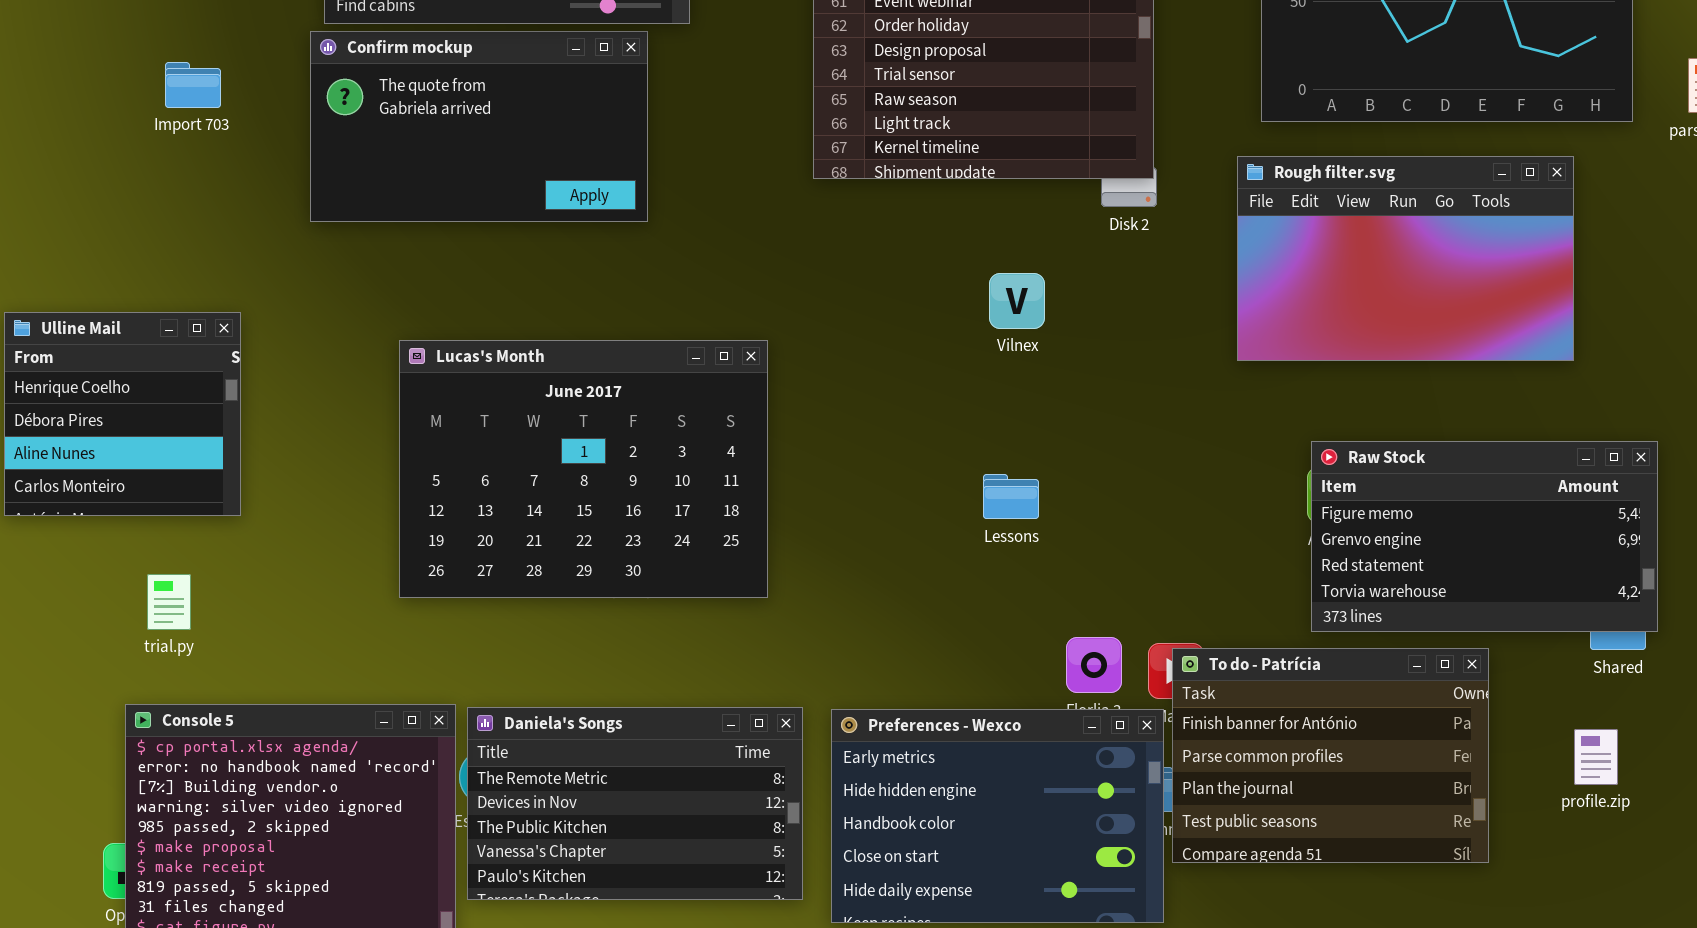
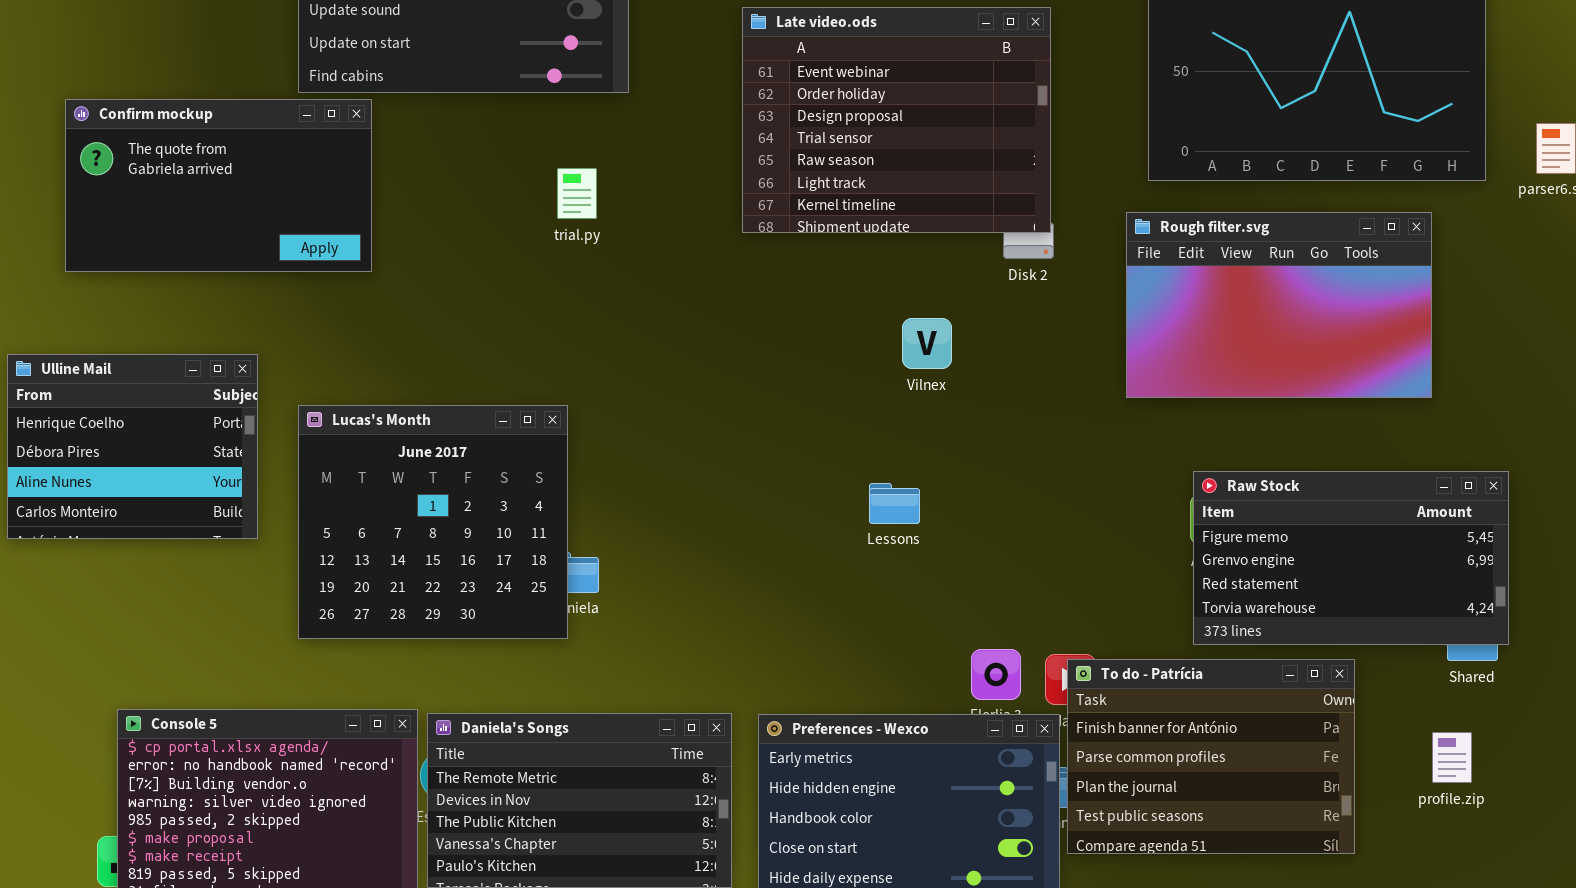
Confirm mockup: [310,31,648,222] -> [65,99,372,272], moved
Ulline Mail: [4,312,241,516] -> [7,354,258,539], resized
Lucas's Month: [399,340,768,598] -> [298,405,568,639], moved, resized
Lessons: [983,474,1039,519] -> [869,483,920,524], moved
trial.py: [147,574,191,630] -> [557,168,597,219], moved

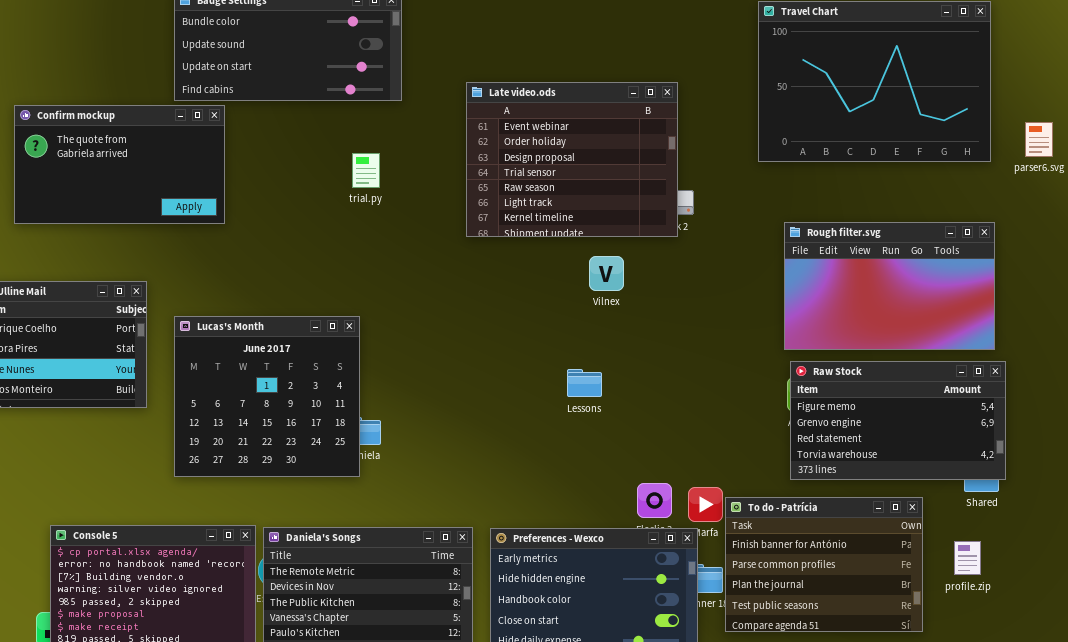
Late video.ods: [742,7,1051,233] -> [466,82,678,237], moved
Rough filter.svg: [1126,212,1432,398] -> [784,222,995,350], moved
To do - Patrícia: [1067,659,1355,854] -> [725,497,923,632], moved

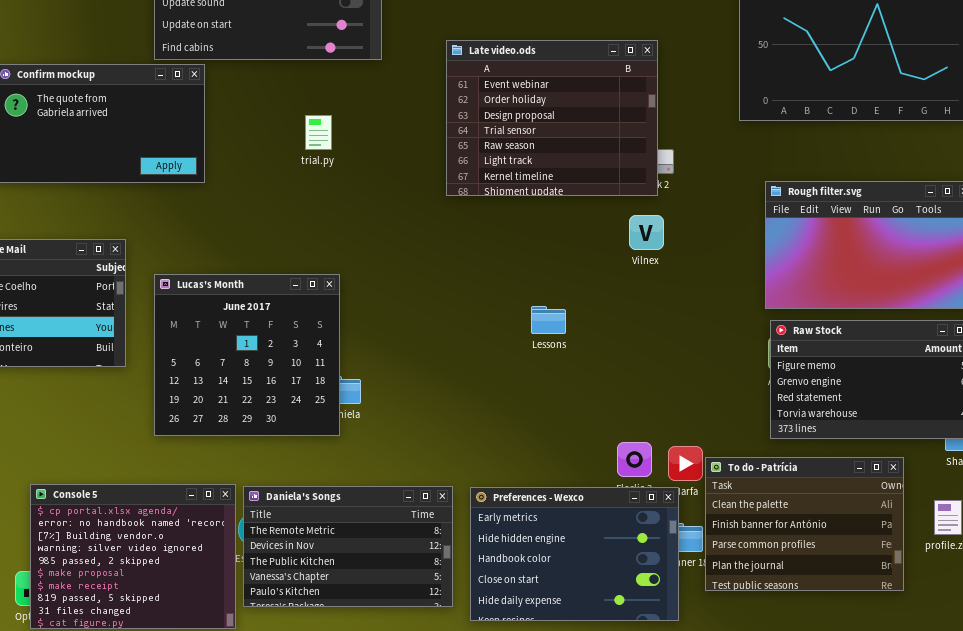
trial.py: [352,153,380,188] -> [305,115,332,150], moved
Vilnex: [589,256,624,291] -> [629,215,664,250], moved
Lessons: [567,369,602,397] -> [531,306,566,334], moved
To do - Patrícia: [725,497,923,632] -> [705,457,904,591], scrolled up 1 row

